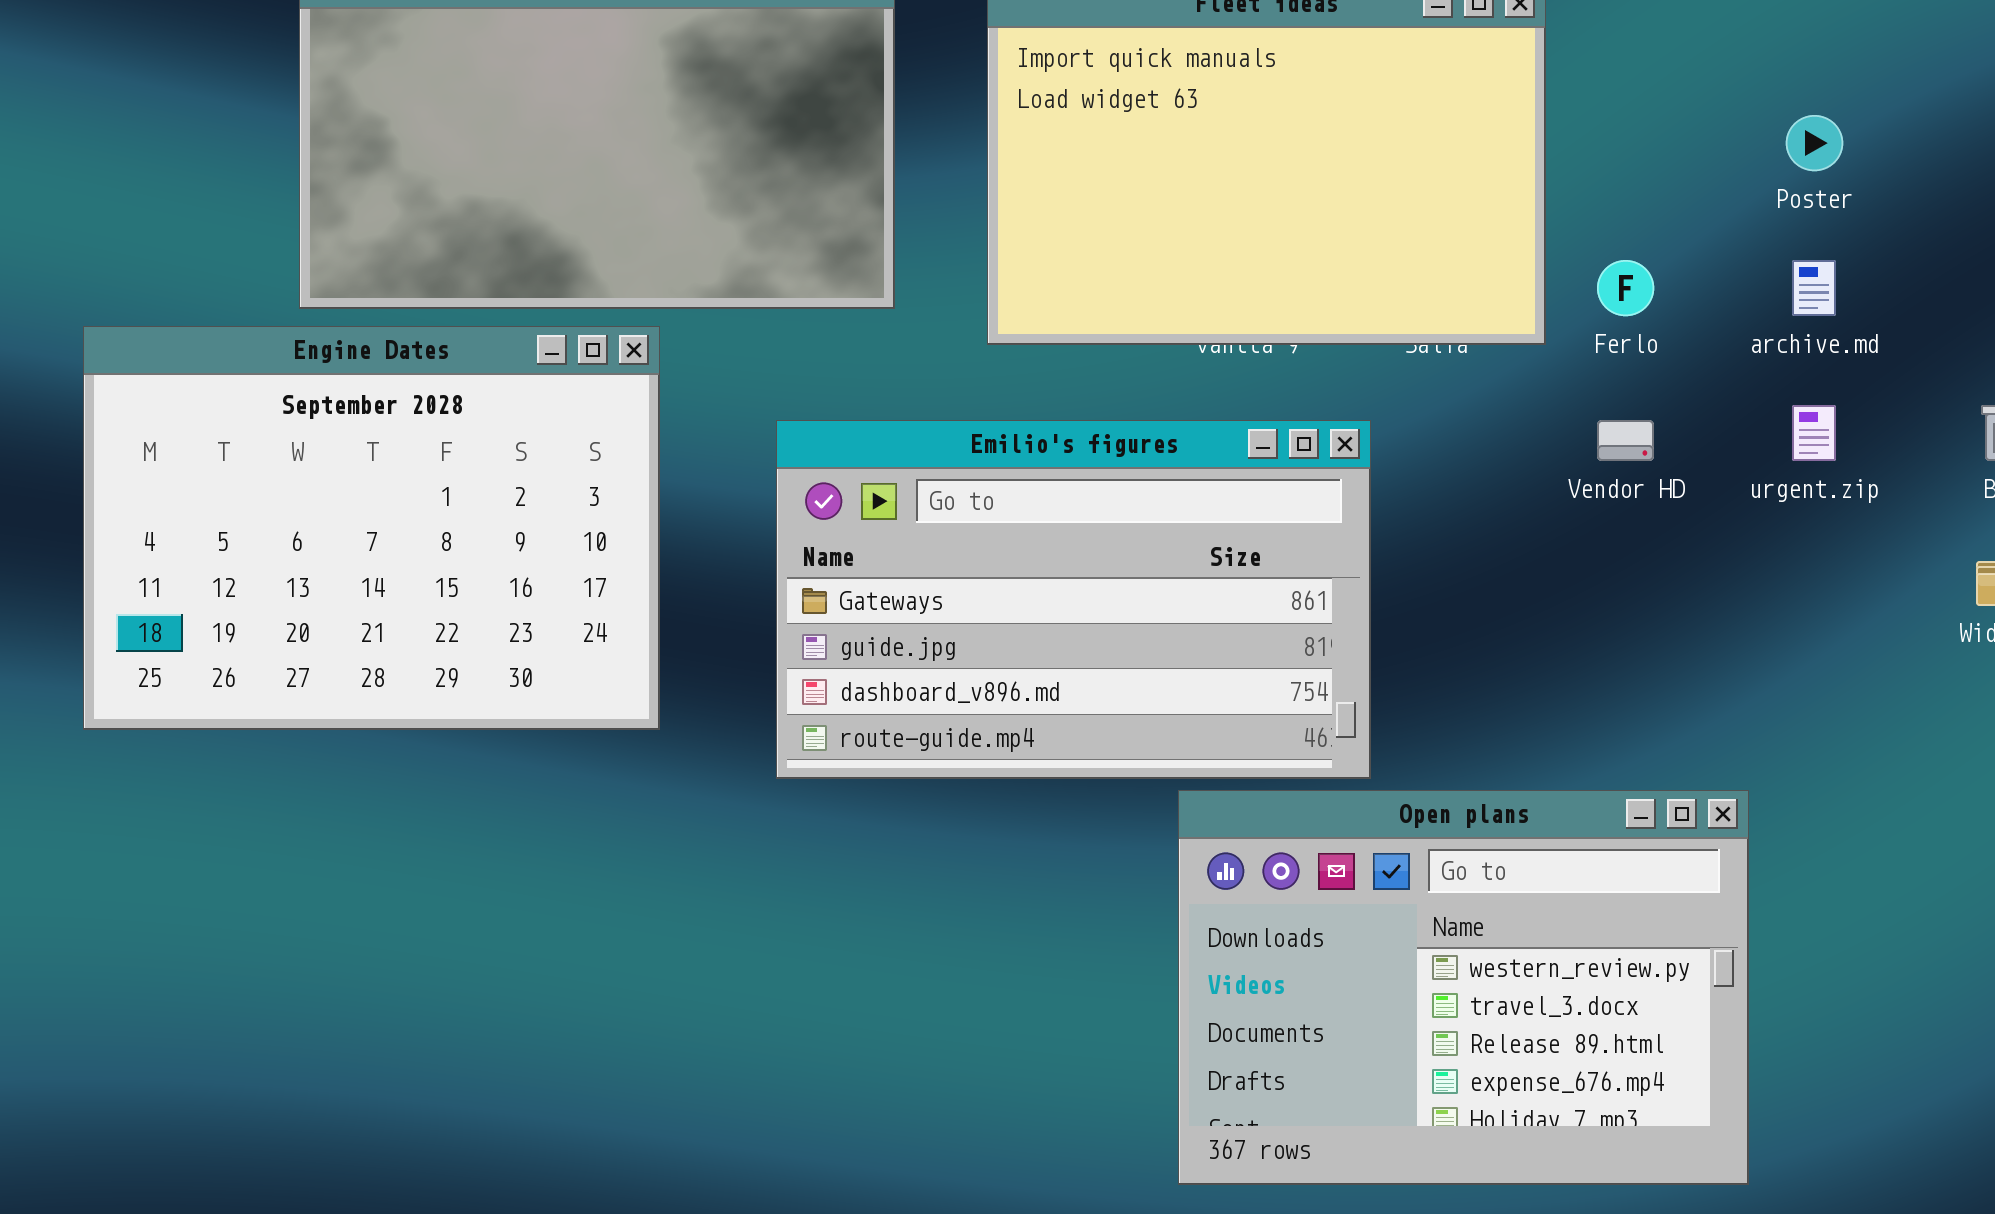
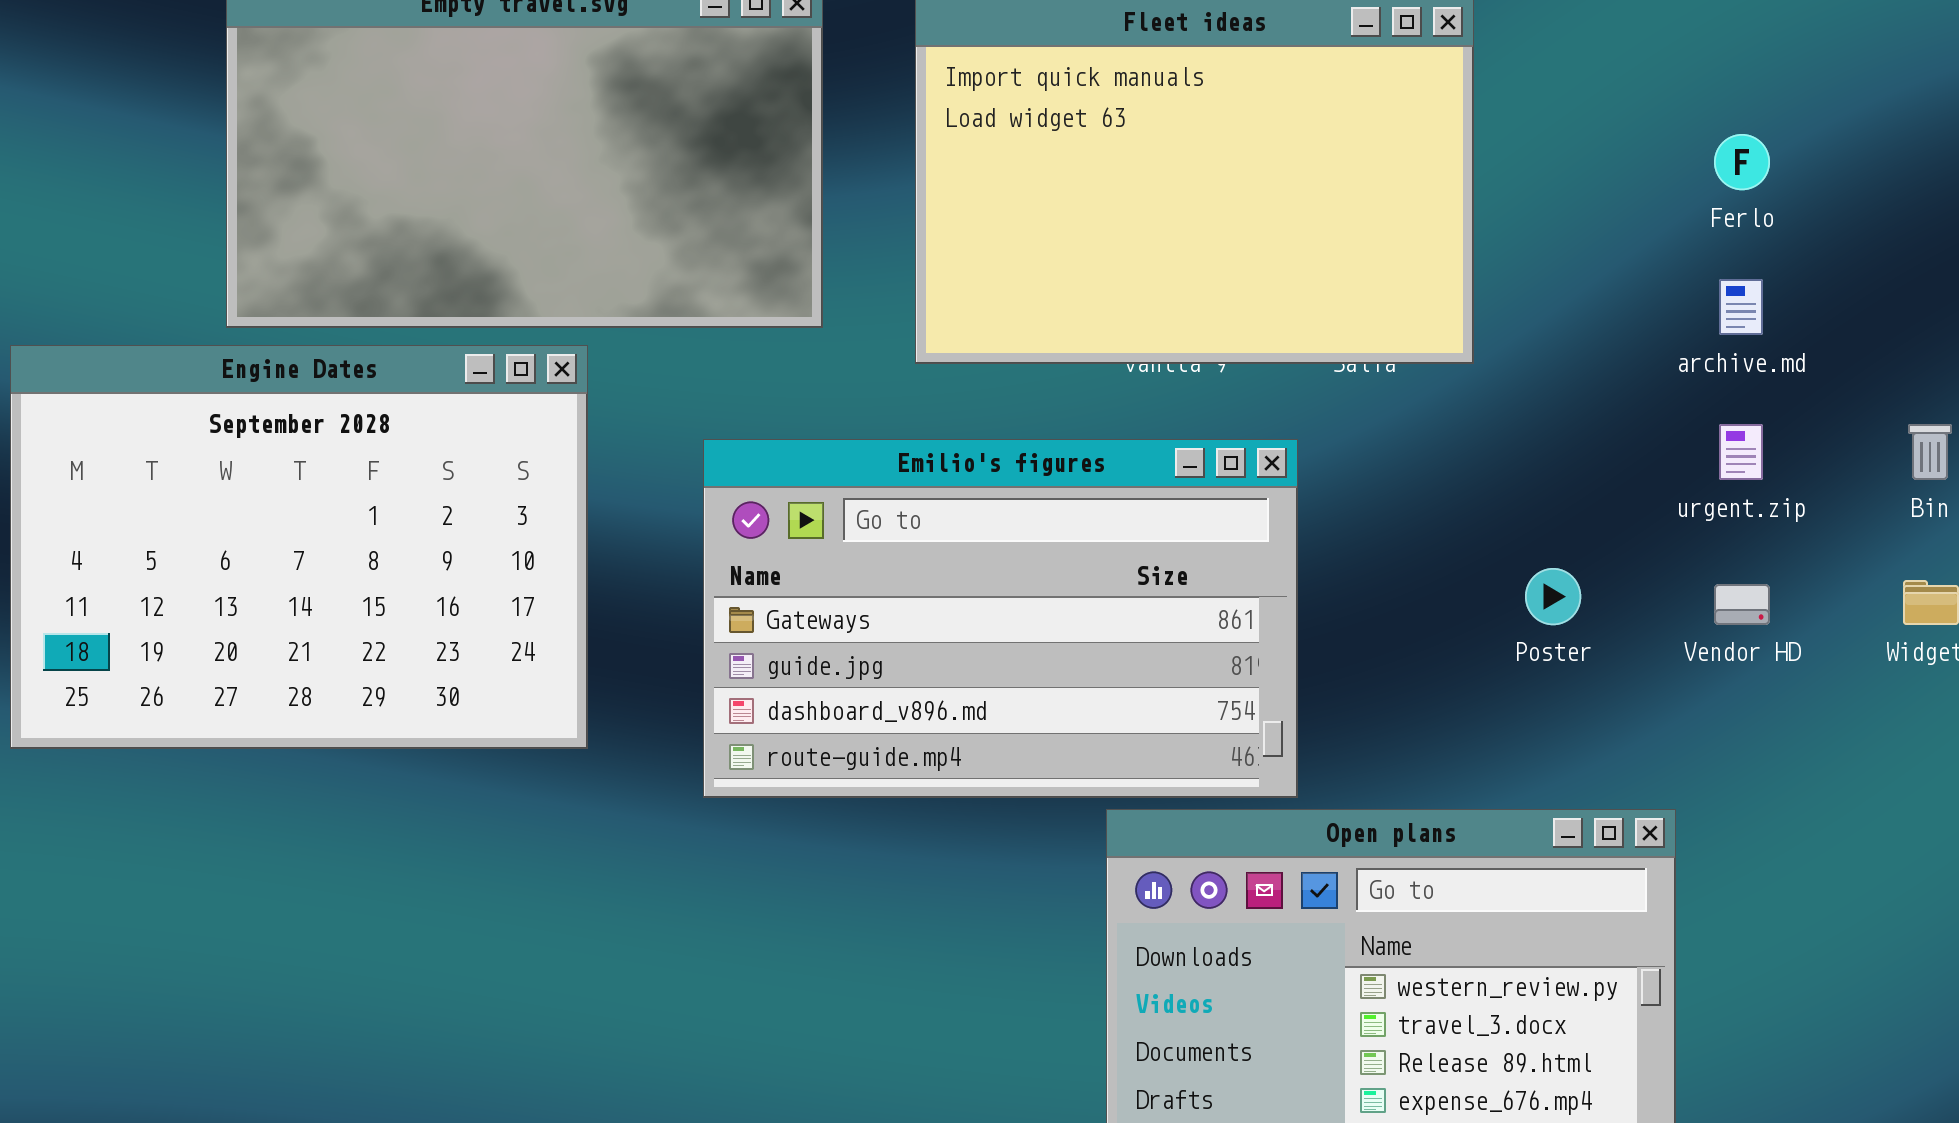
Poster: [1786,115,1843,171] -> [1525,568,1581,625], moved
Ferlo: [1597,260,1654,316] -> [1714,134,1770,190], moved
Vendor HD: [1597,420,1654,461] -> [1714,584,1770,625], moved

